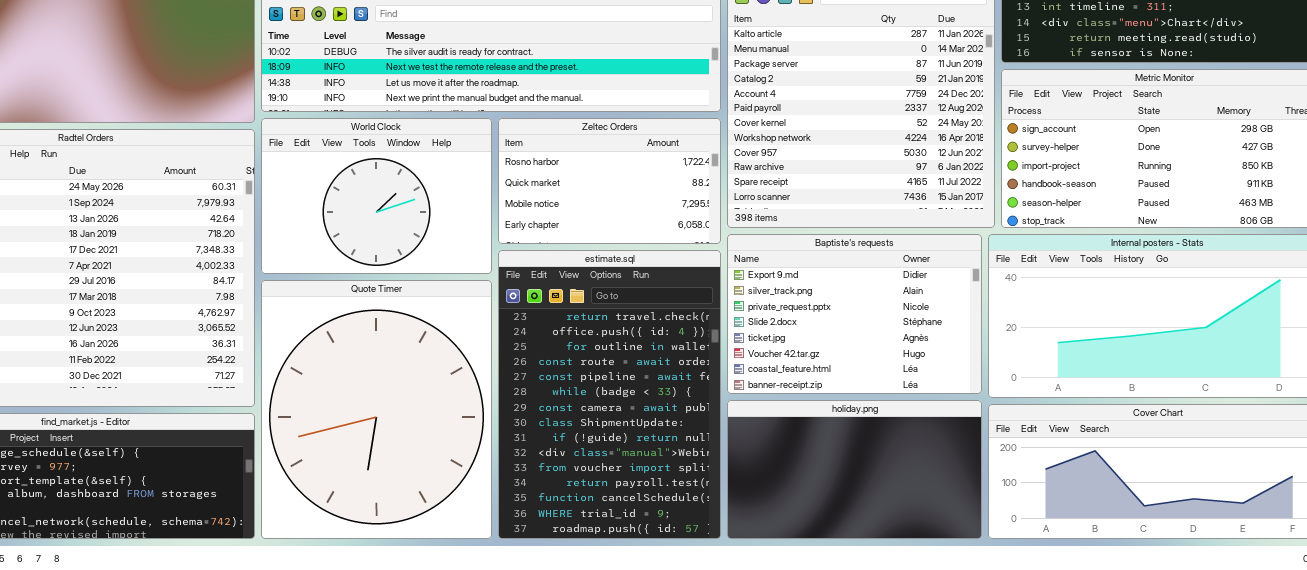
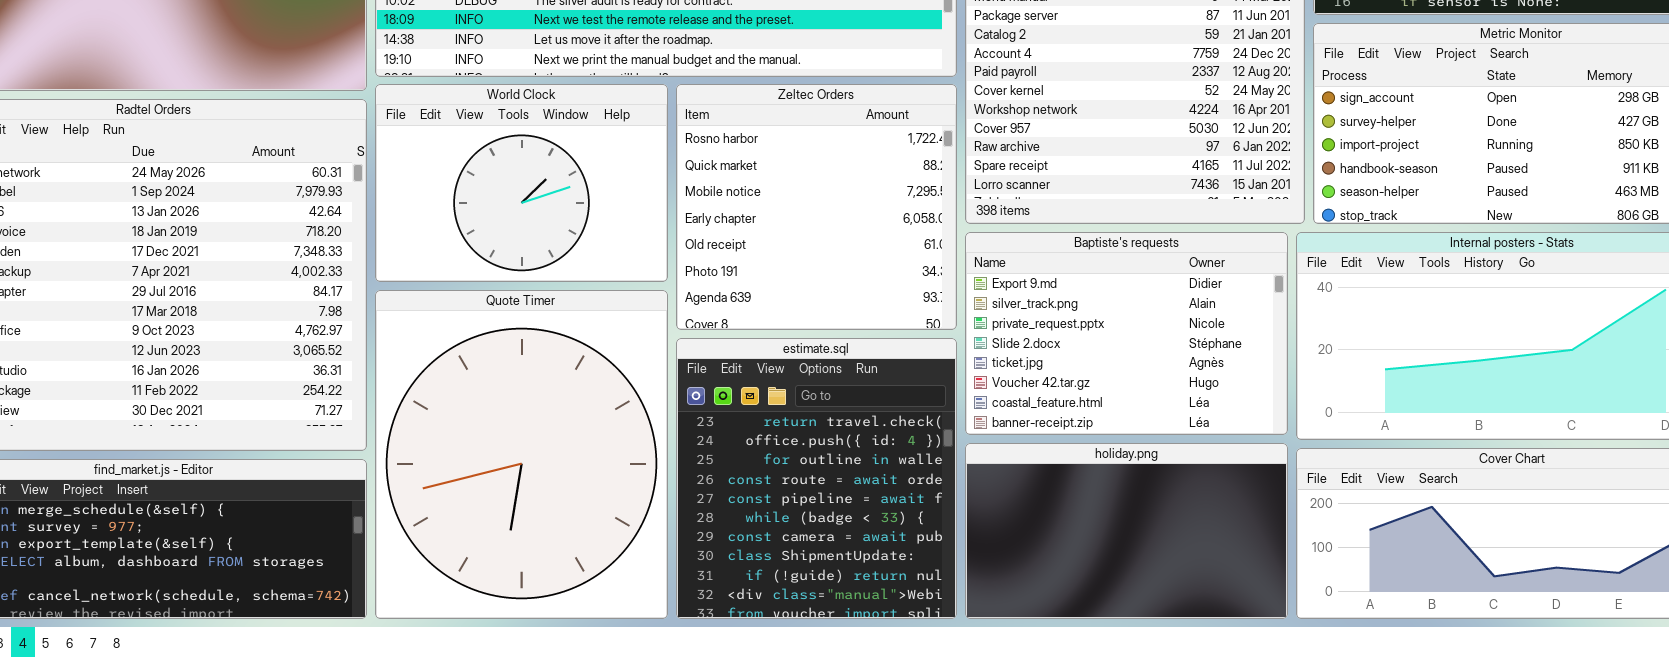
Zeltec Orders: [498,118,721,244] -> [676,84,957,330], resized
estimate.sql: [498,250,721,539] -> [676,338,957,619], resized

